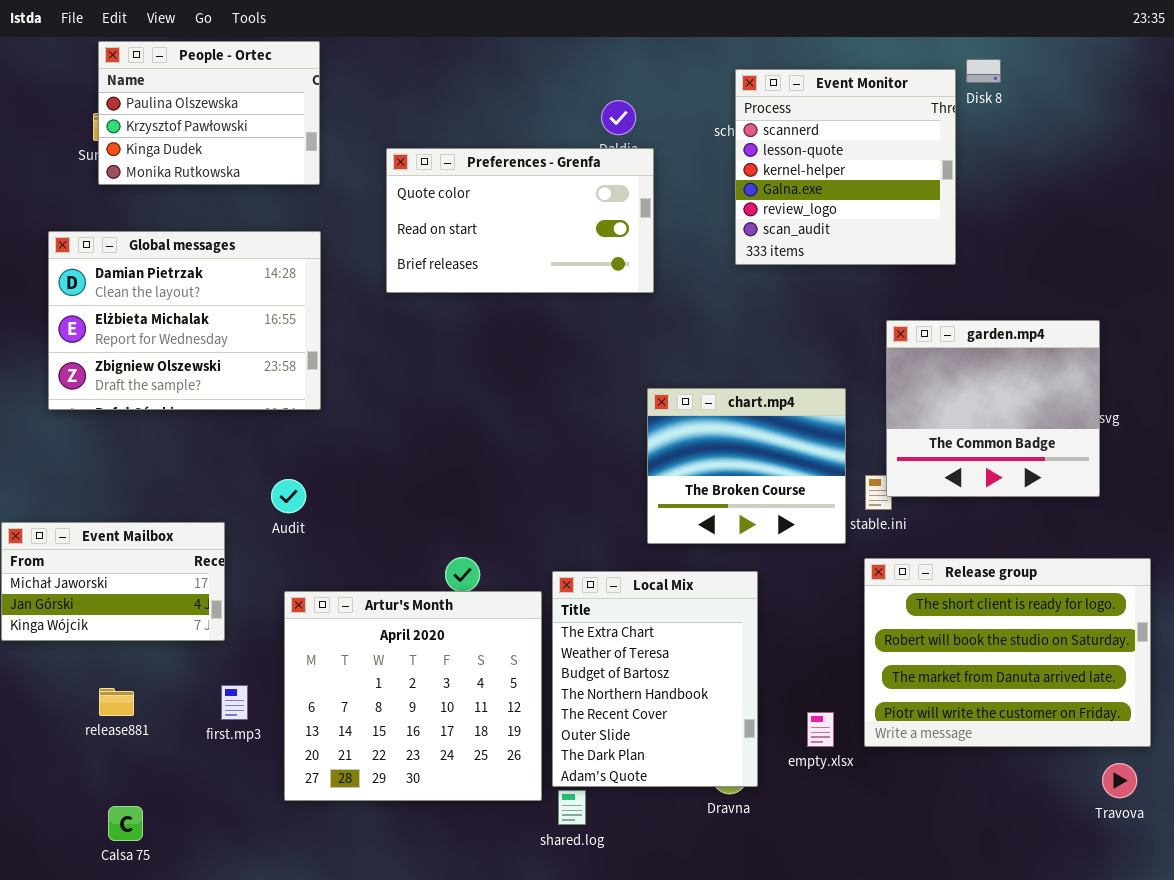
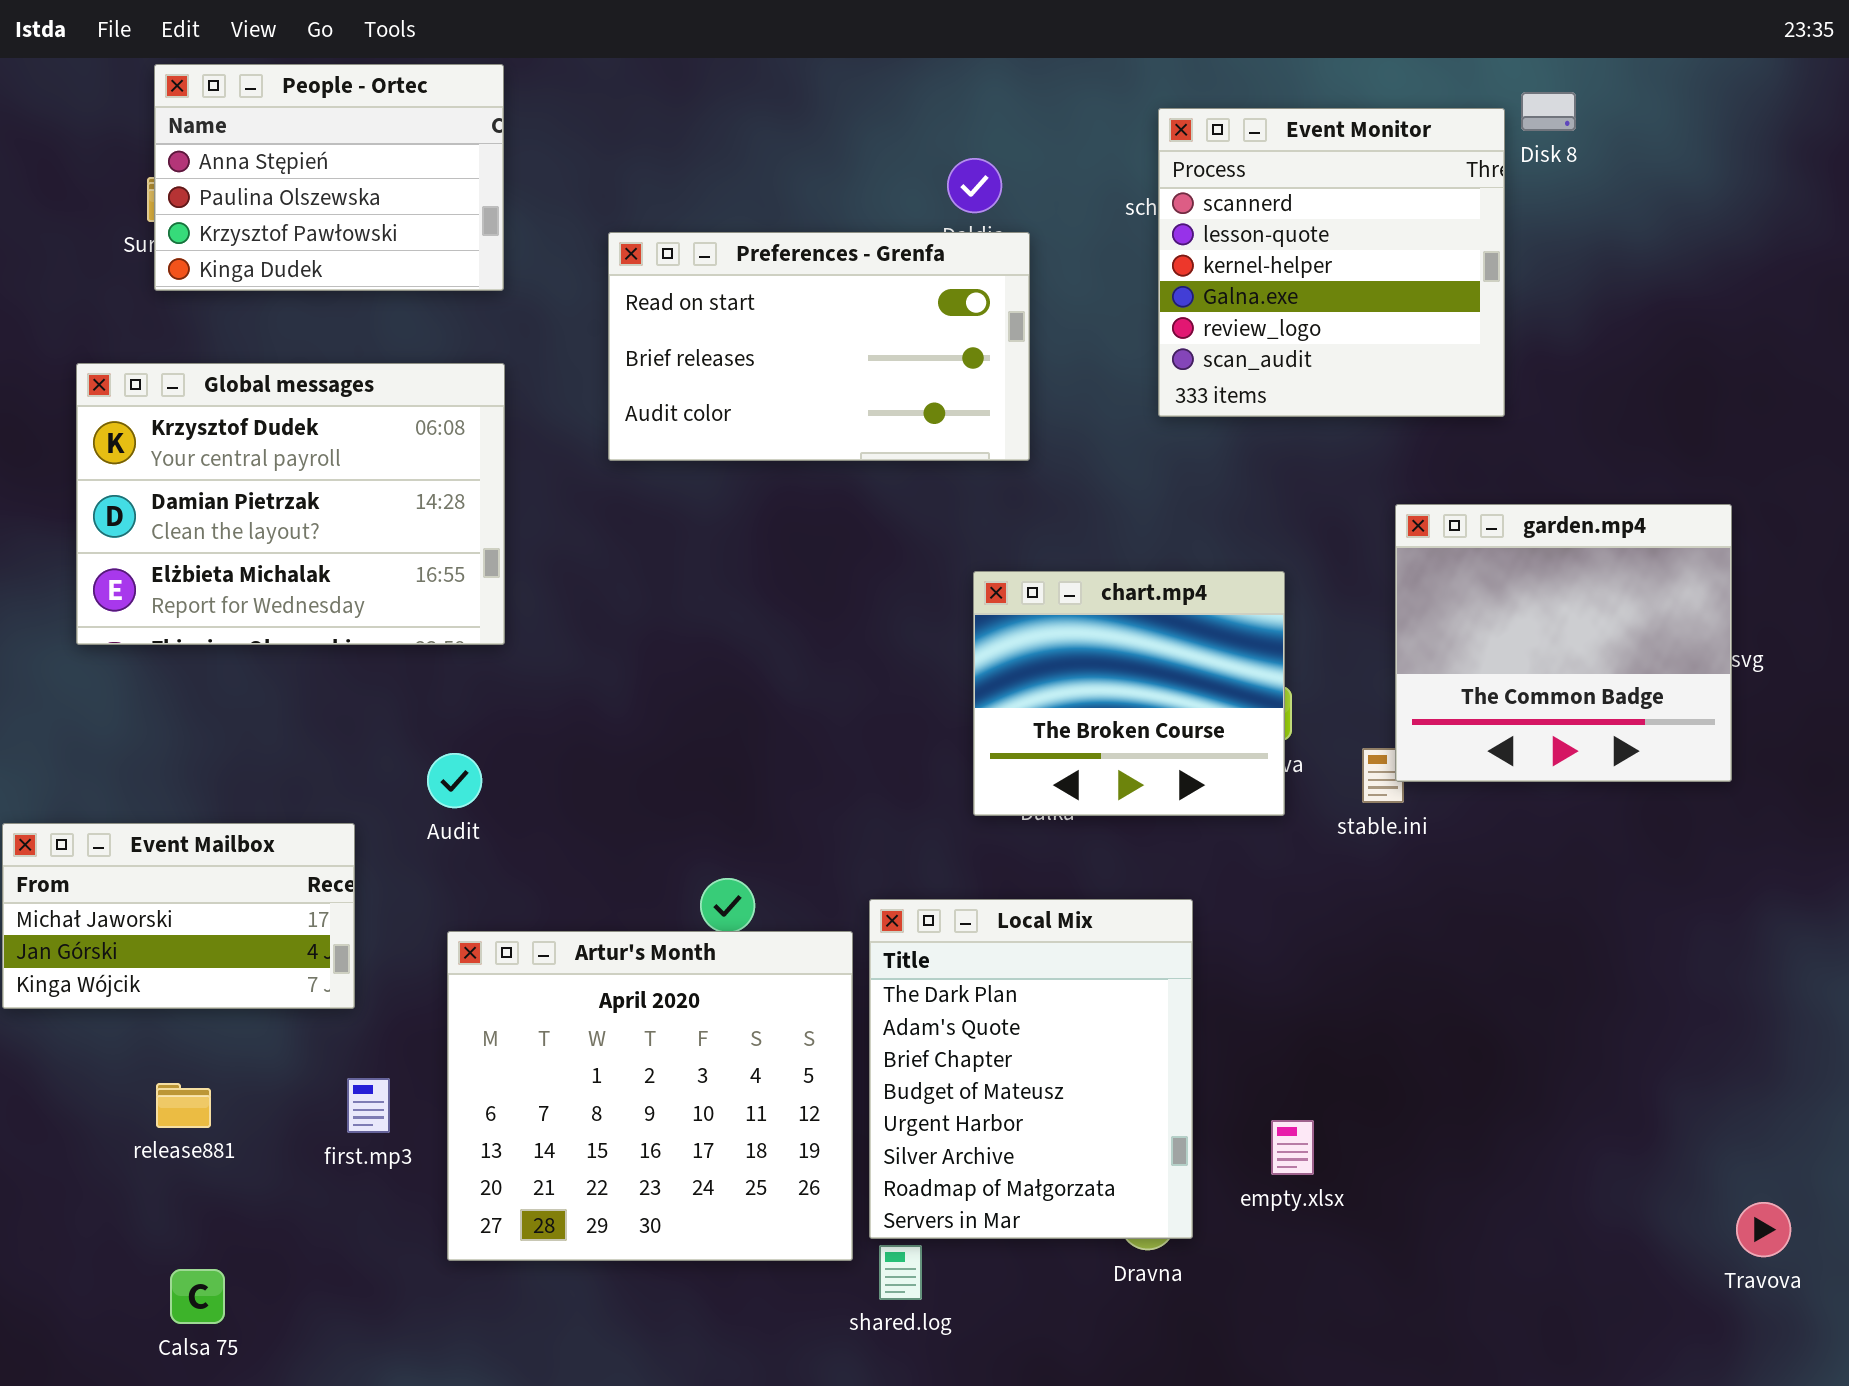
People - Ortec: [98,41,320,185] -> [154,64,504,291], scrolled up 1 row
Preferences - Grenfa: [386,148,654,293] -> [608,232,1030,461], scrolled down 1 row
Global messages: [48,231,321,410] -> [76,363,505,645], scrolled up 1 row
chart.mp4: [647,388,846,544] -> [973,571,1285,816], moved
Release group: [864,558,1151,747] -> none, closed
Local Mix: [552,571,758,787] -> [869,899,1193,1239], scrolled down 6 rows

